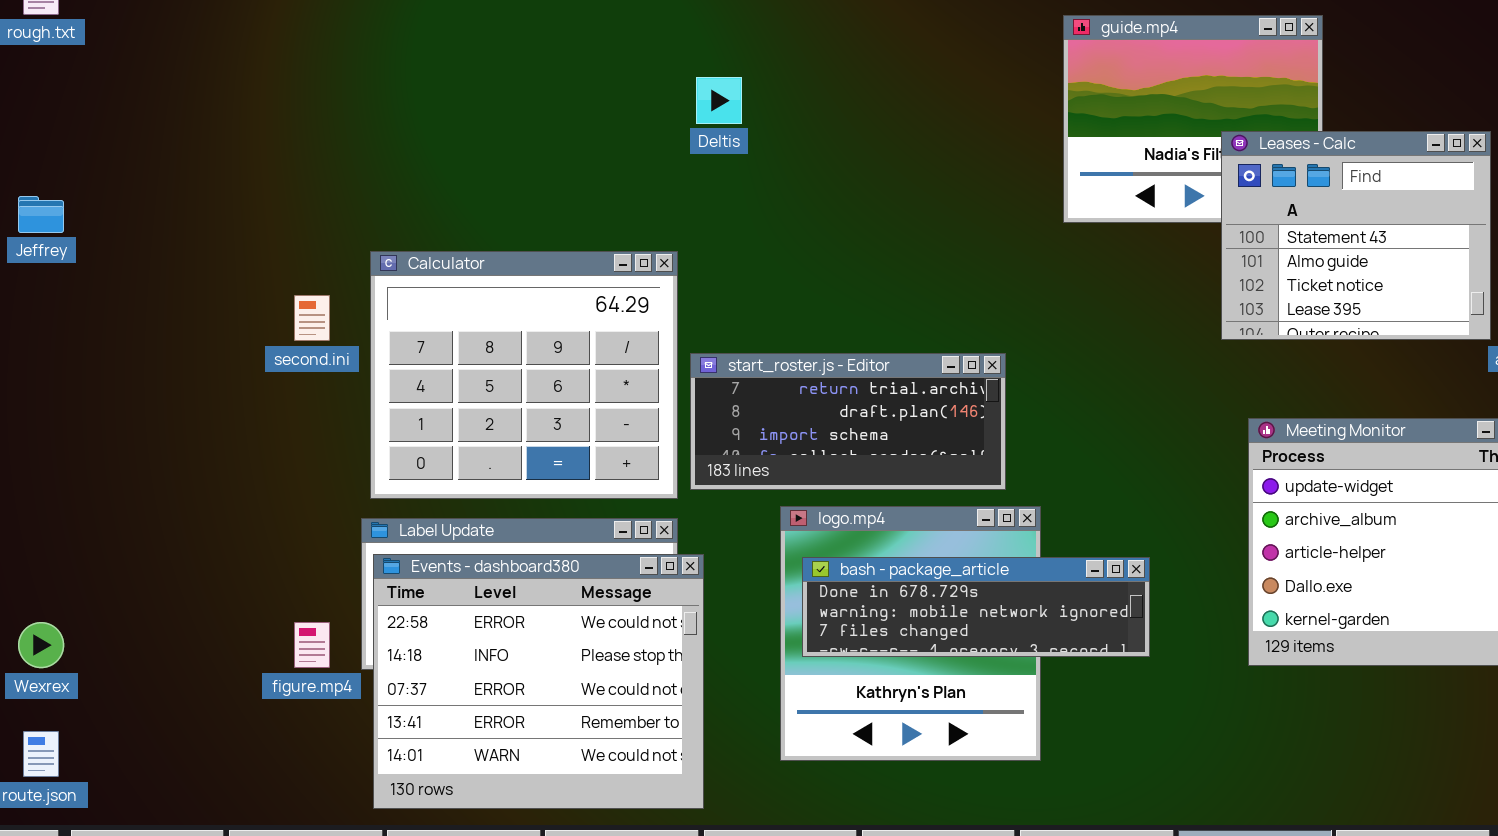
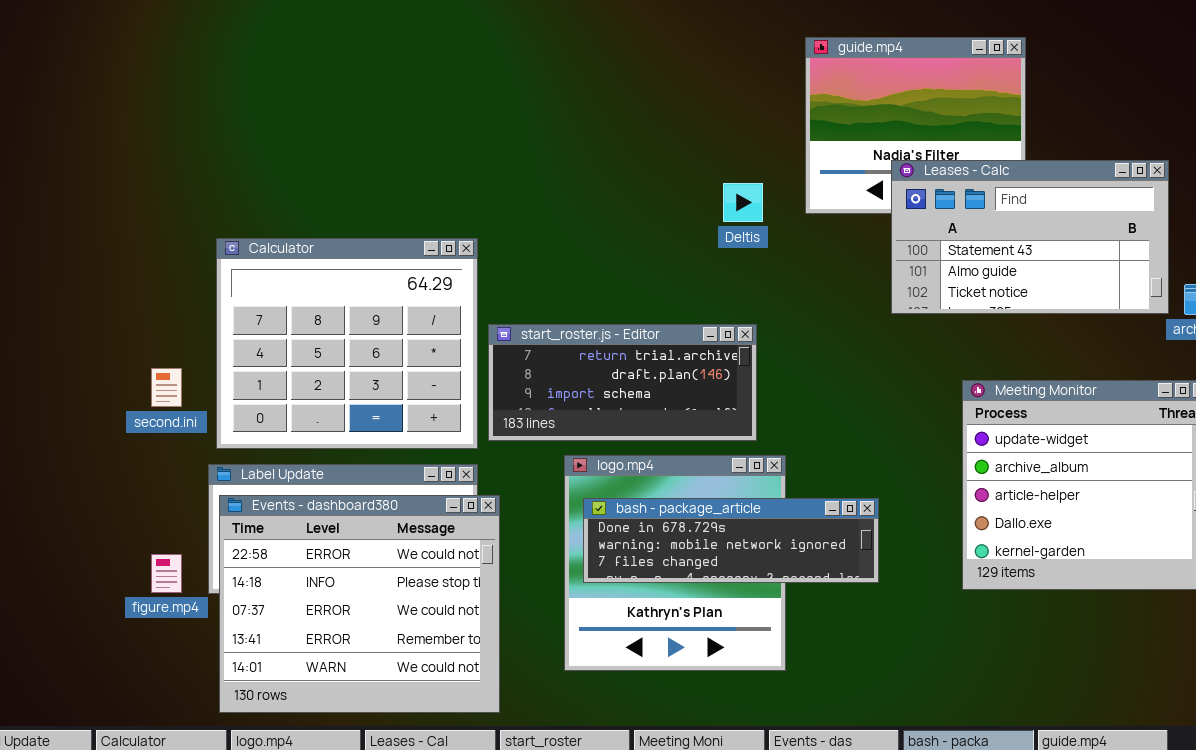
Deltis: [696,77,742,124] -> [723,183,763,222], moved
Leases - Calc: [1221,131,1491,340] -> [891,160,1169,314], resized
second.ini: [294,295,330,341] -> [151,368,182,407], moved

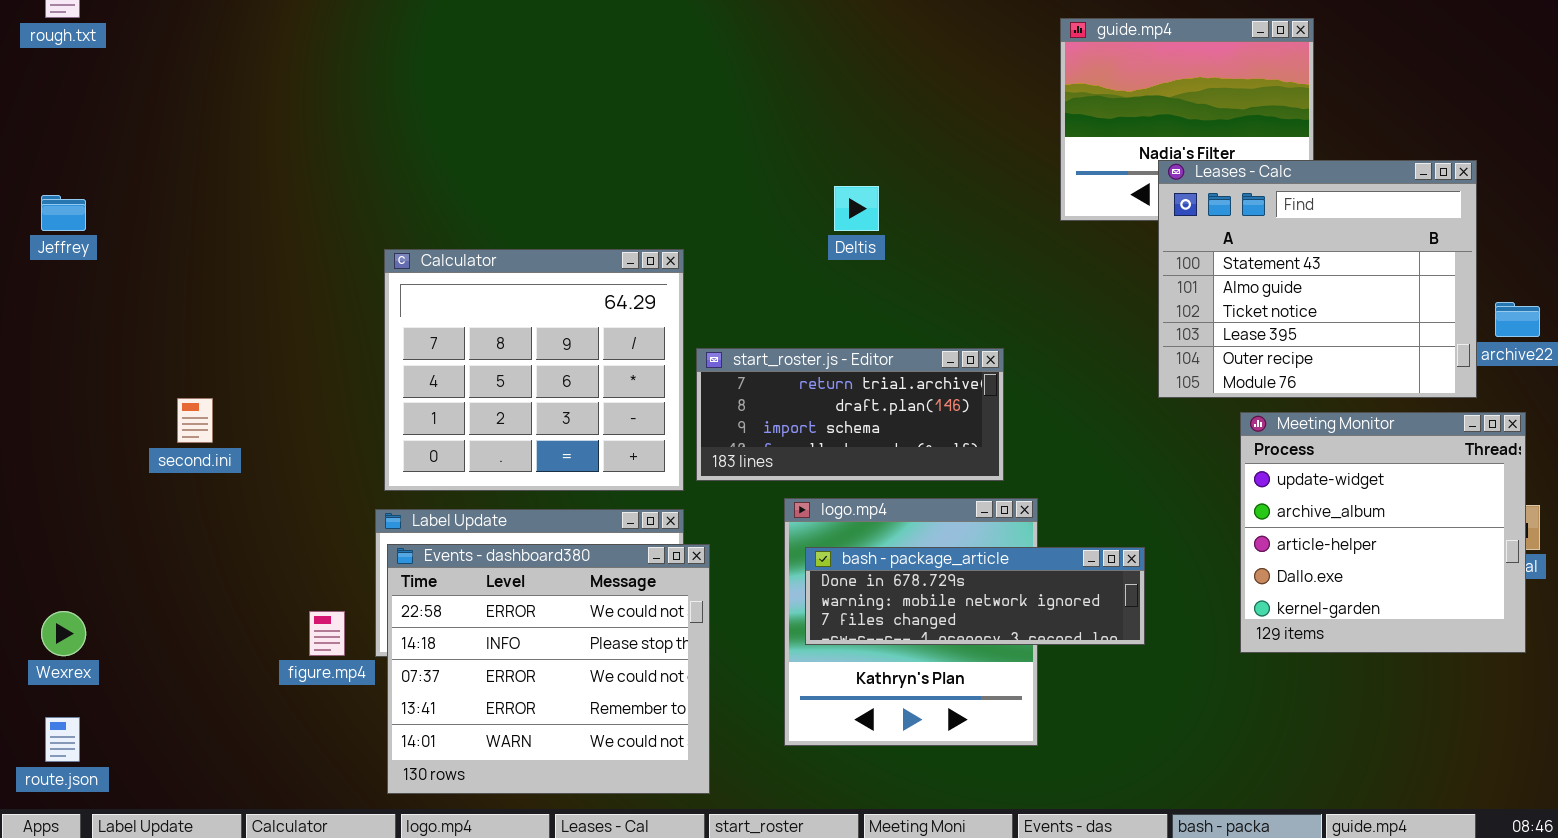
Leases - Calc: [891,160,1169,314] -> [1158,160,1477,398], resized
Deltis: [723,183,763,222] -> [834,186,879,231], moved
second.ini: [151,368,182,407] -> [177,398,213,443], moved

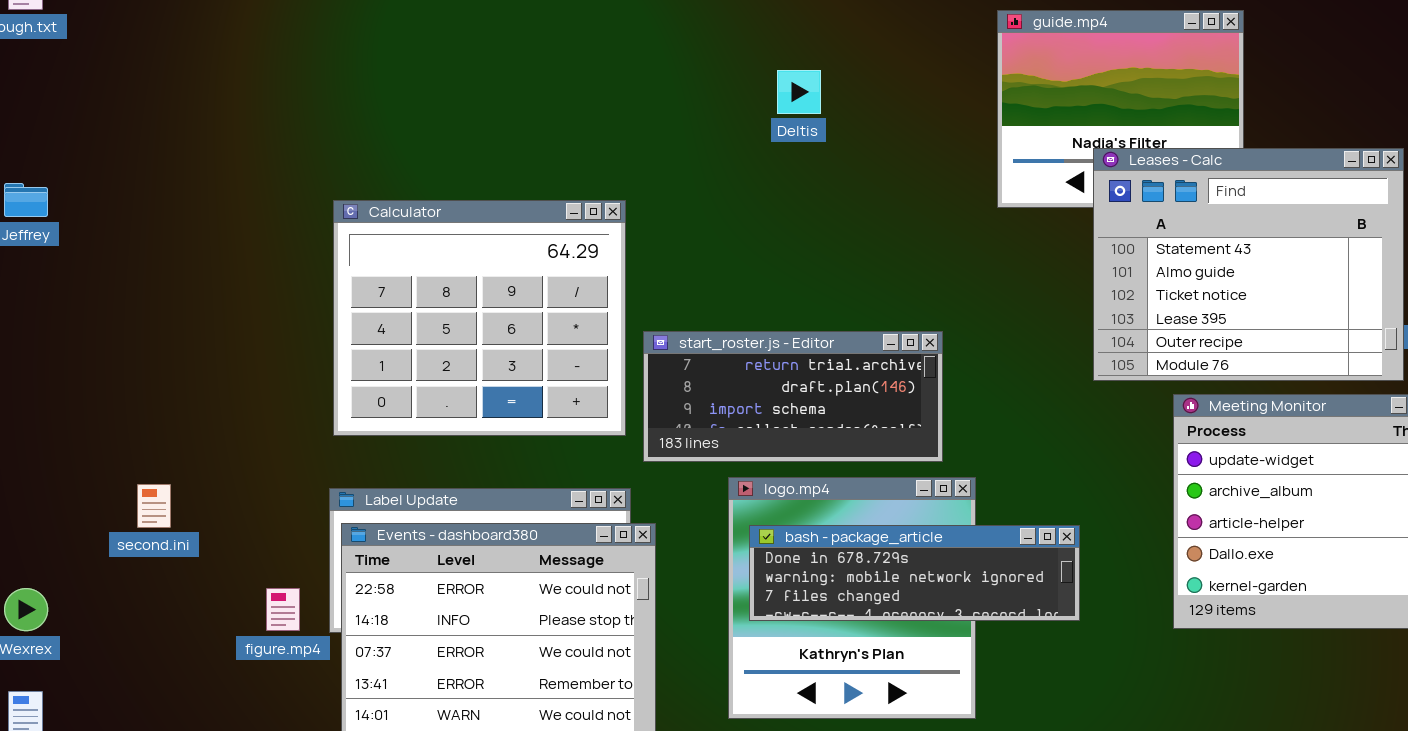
Deltis: [834,186,879,231] -> [777,70,821,114], moved
Calculator: [384,249,684,491] -> [333,200,626,436], moved
second.ini: [177,398,213,443] -> [137,484,171,528], moved

